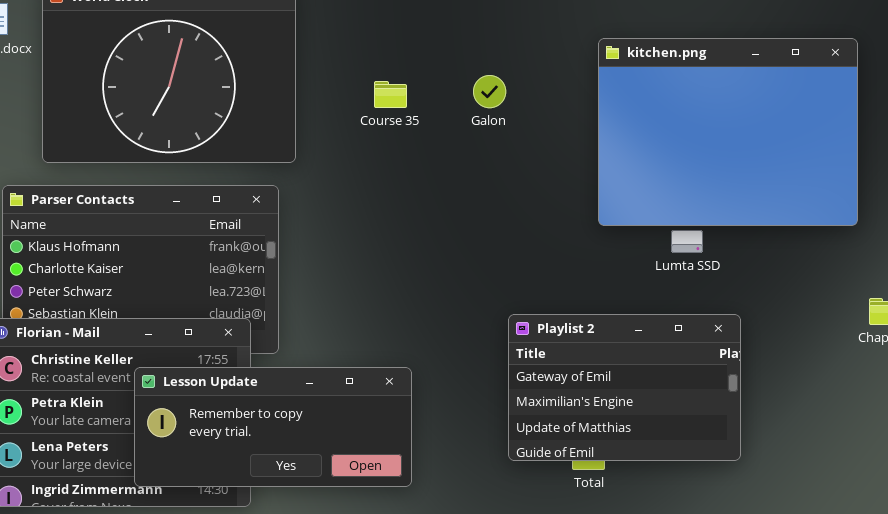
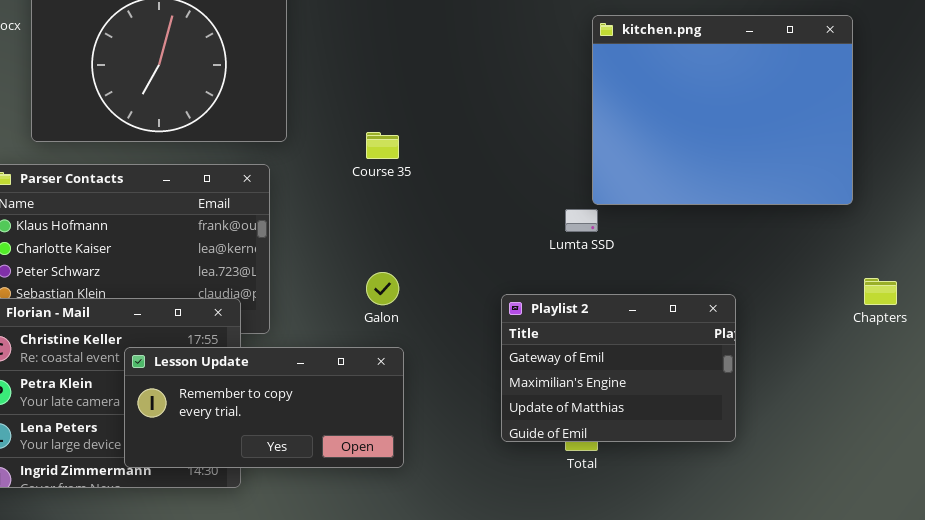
Galon: [473,75,506,108] -> [366,272,399,305], moved
Course 35: [374,81,407,108] -> [366,132,399,159], moved
Lumta SSD: [671,230,703,253] -> [565,209,598,232], moved

